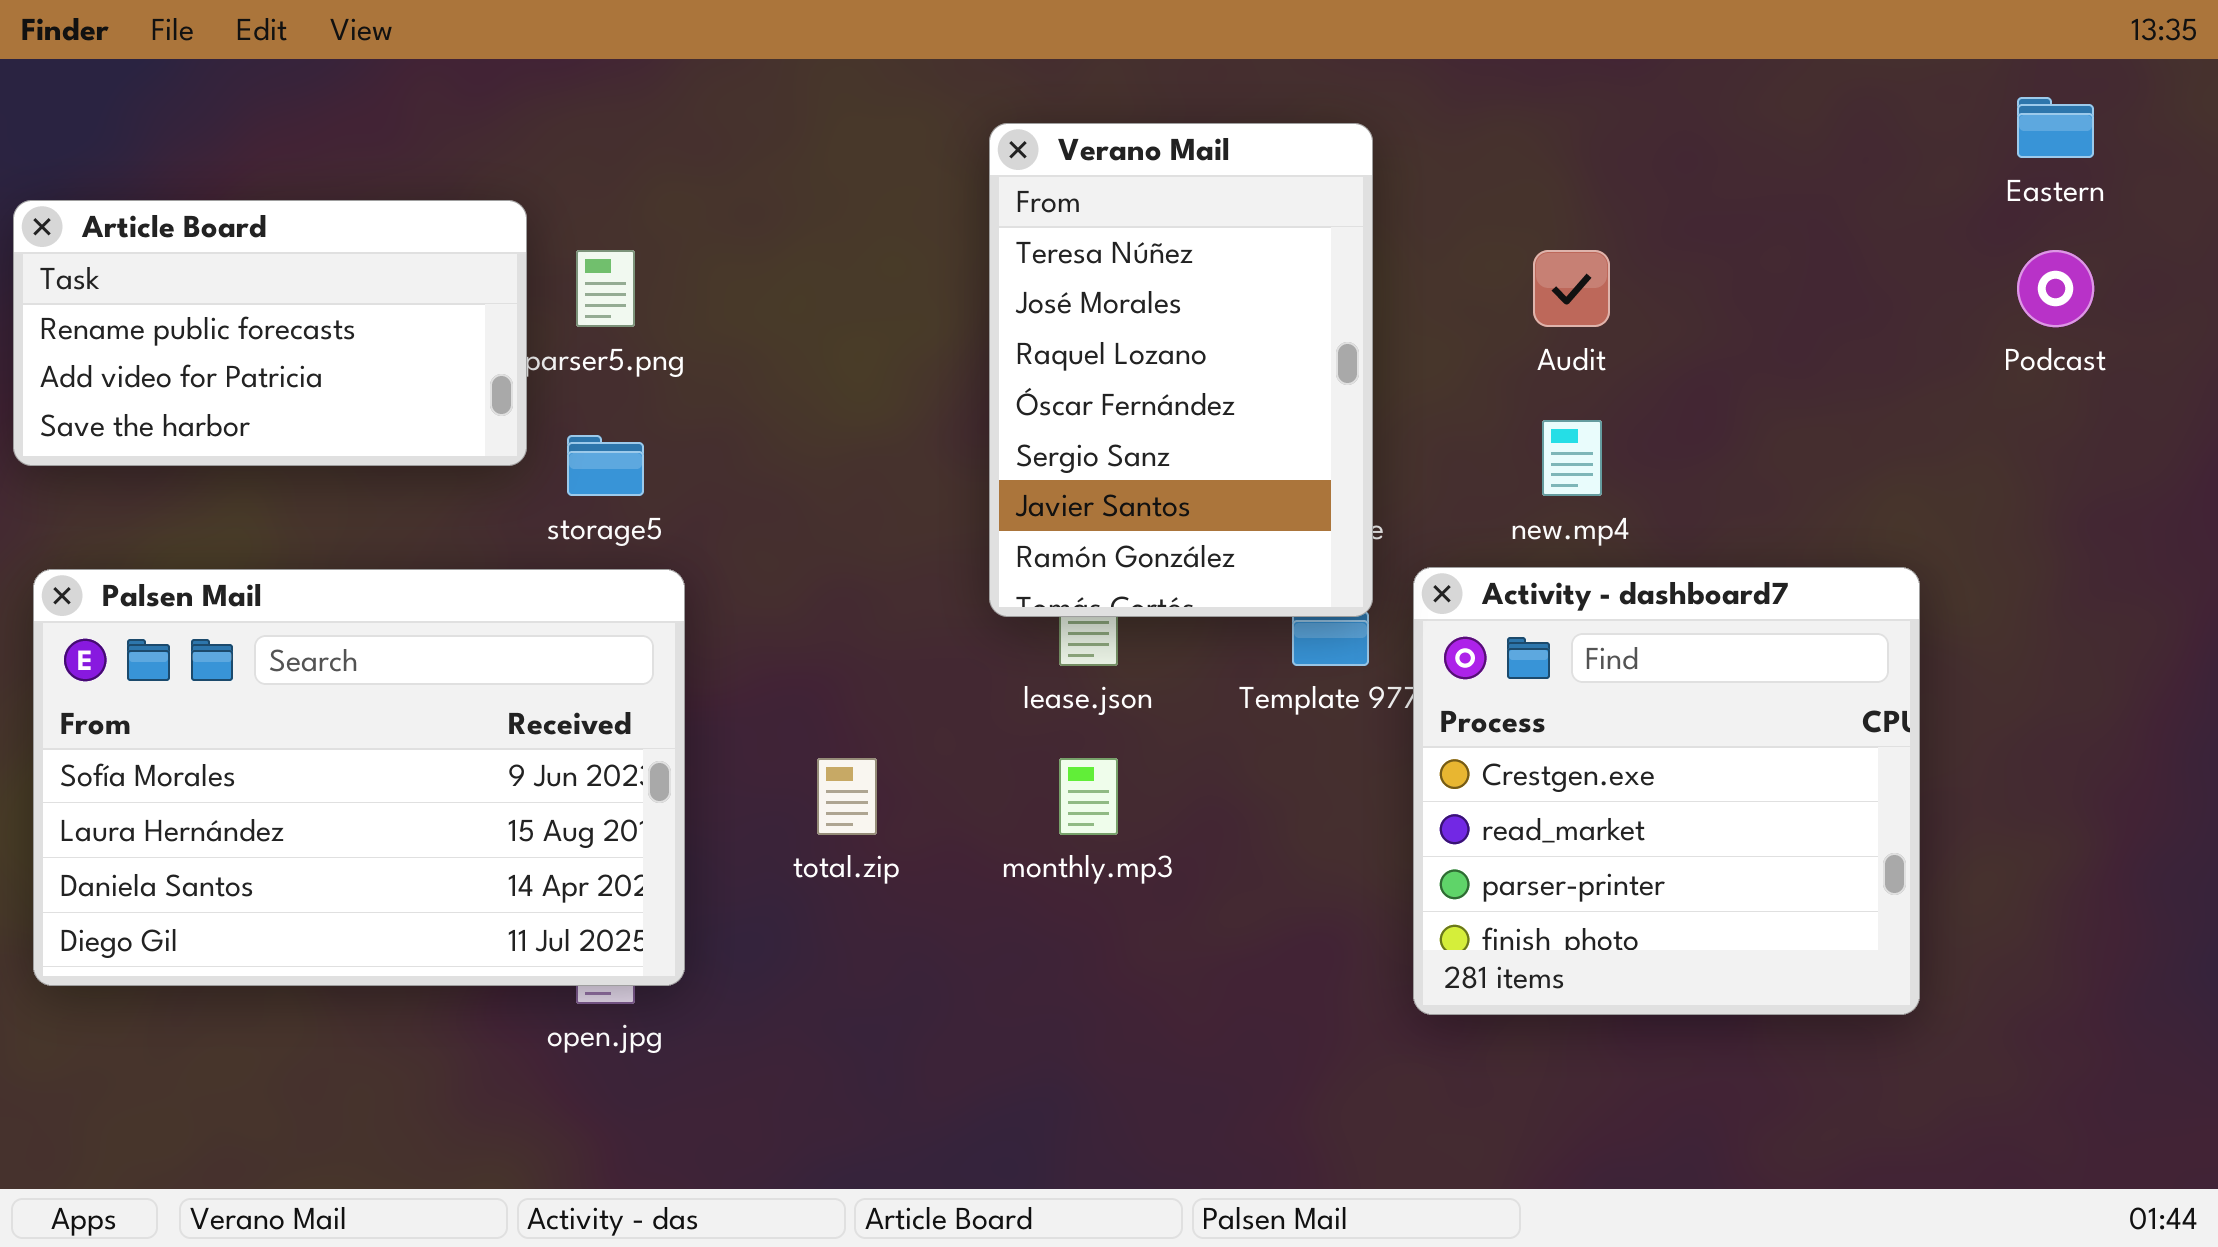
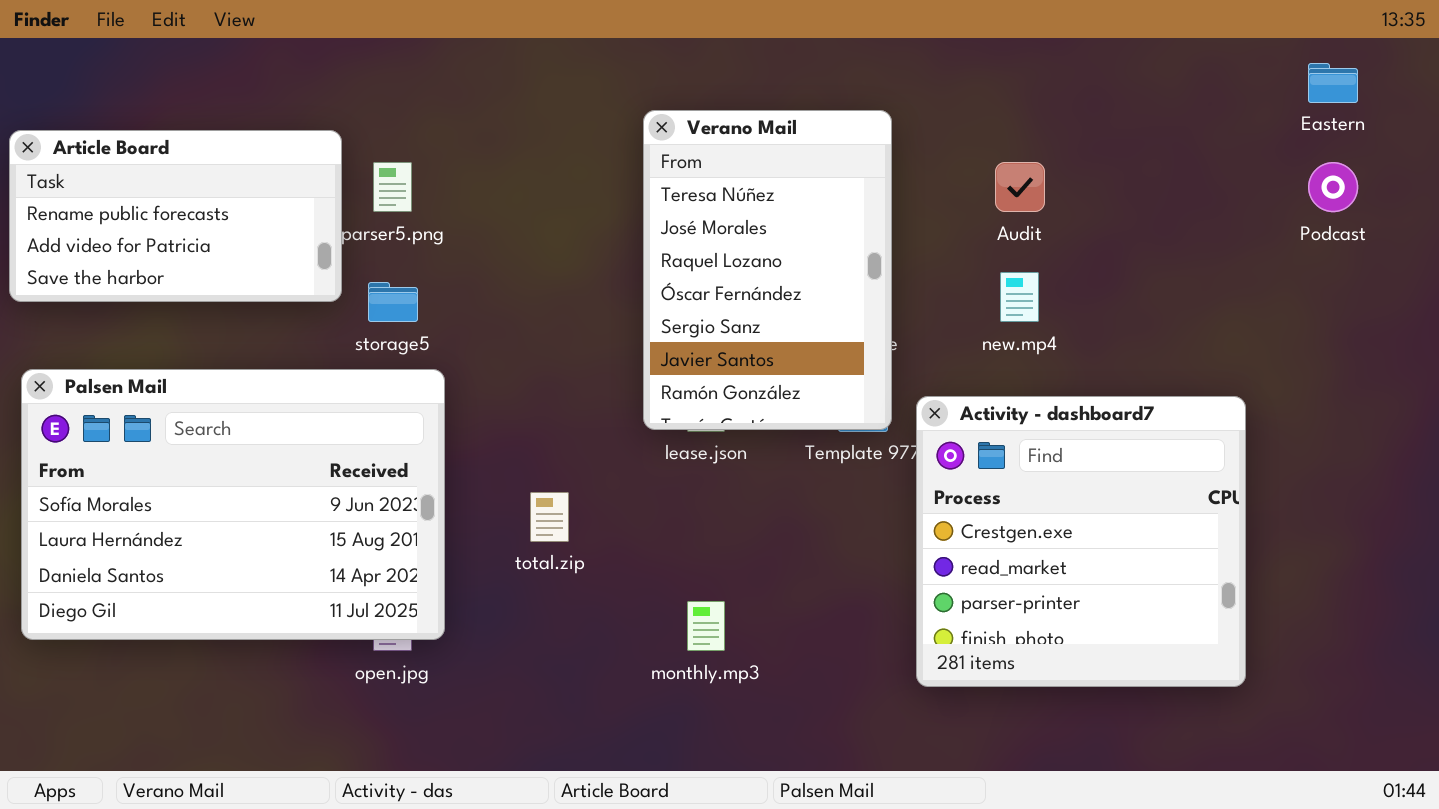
Verano Mail: [989,123,1373,617] -> [643,110,892,430], moved
Activity - dashboard7: [1413,567,1920,1015] -> [916,396,1246,687], moved
monthly.mp3: [1059,758,1118,835] -> [687,601,725,651], moved

